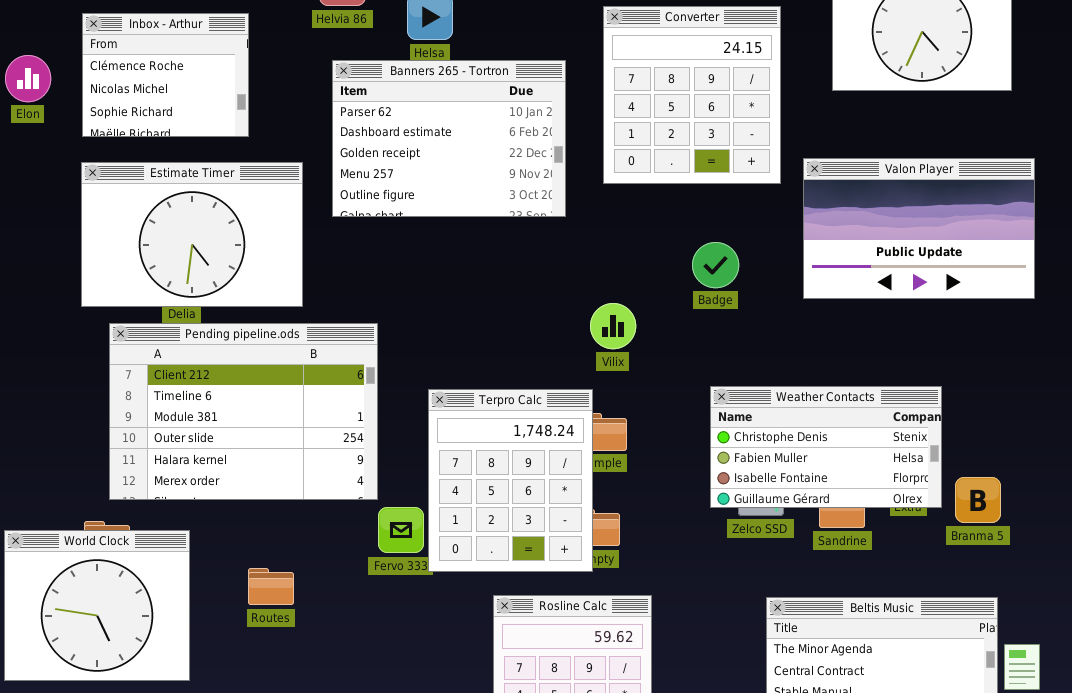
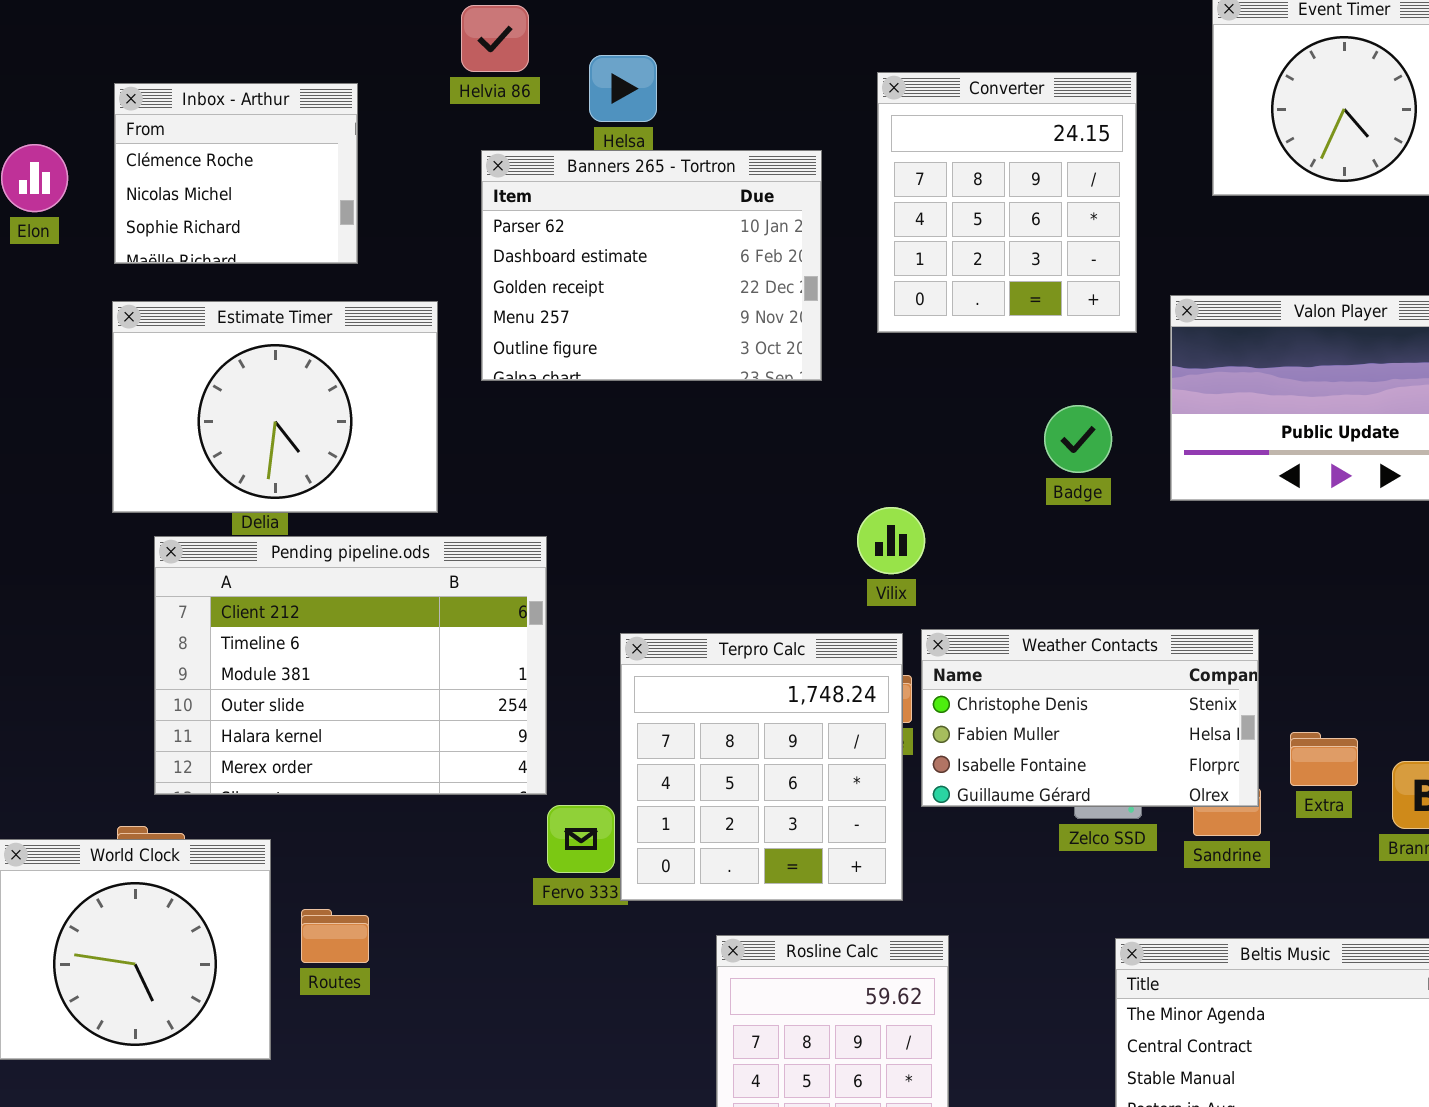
Badge: [692,242,739,288] -> [1044,405,1112,473], moved
Weather Contacts: [710,386,942,508] -> [921,629,1259,807], moved
Terpro Calc: [428,389,593,572] -> [620,633,903,901], resized
Routes: [248,568,294,605] -> [301,909,369,963], moved

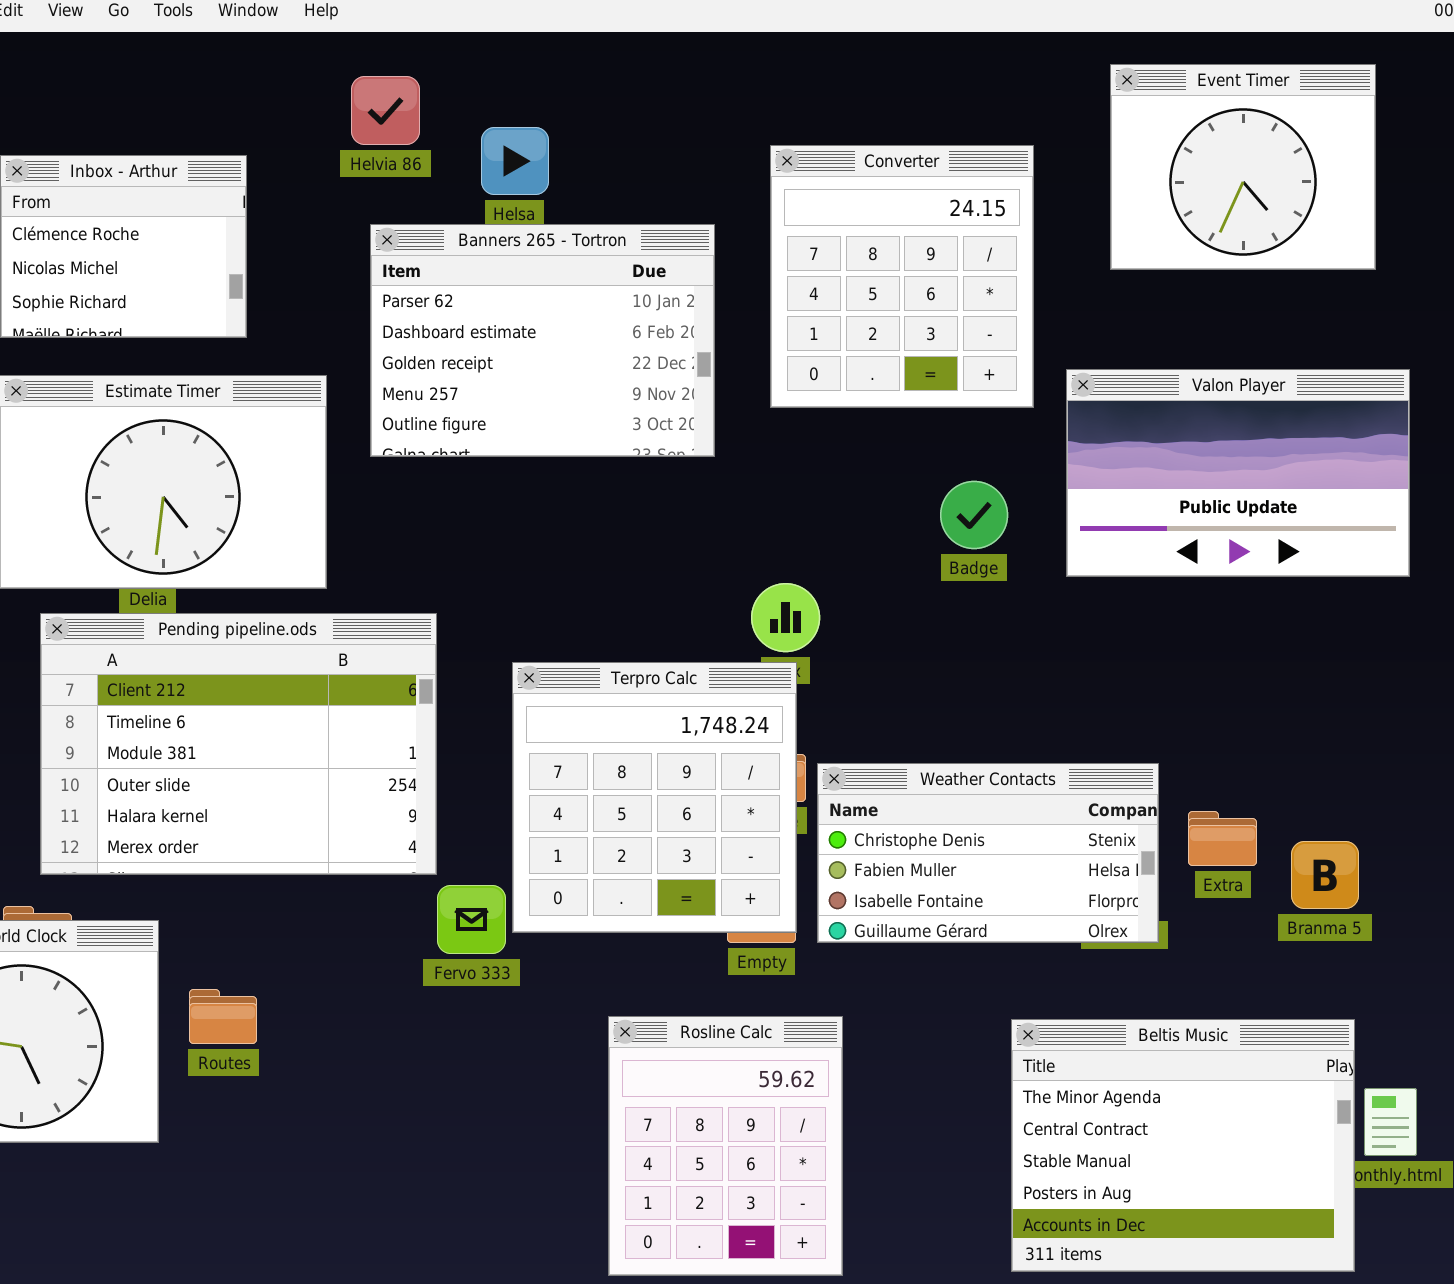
Weather Contacts: [921,629,1259,807] -> [817,763,1159,943], moved
Terpro Calc: [620,633,903,901] -> [512,662,797,933], moved

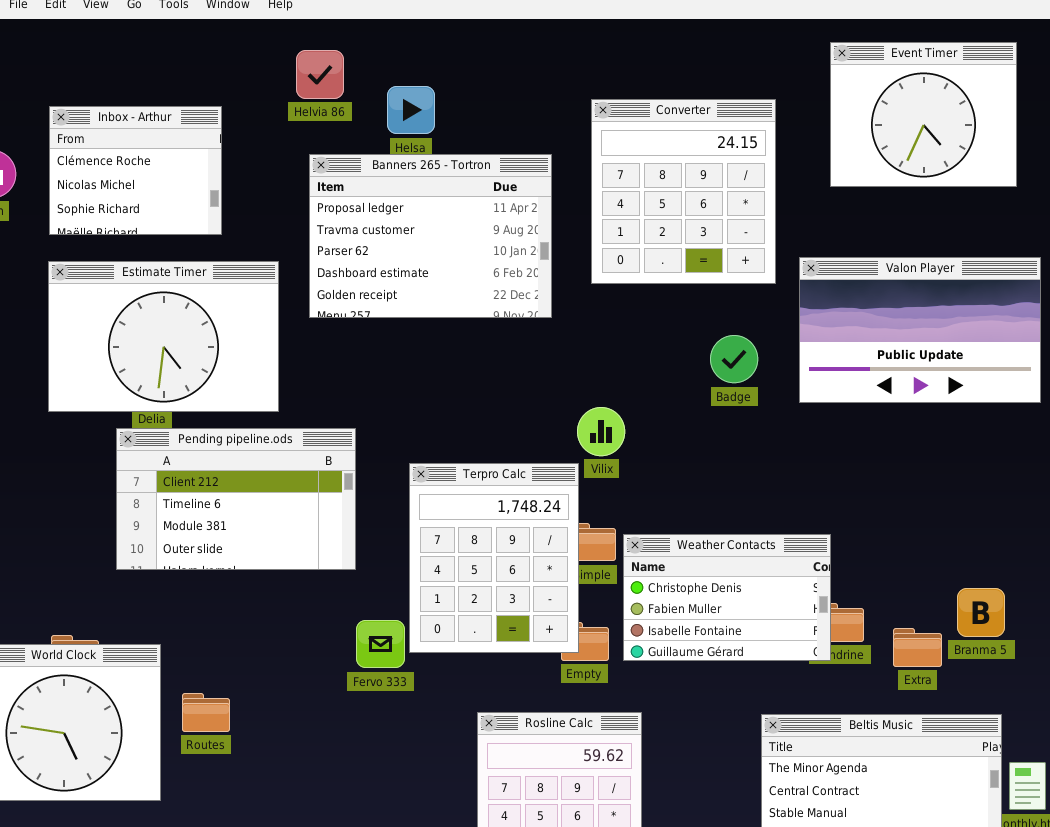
Banners 265 - Tortron: [370,224,715,457] -> [309,154,552,318], scrolled up 2 rows
Pending pipeline.ods: [40,613,437,875] -> [116,428,356,570], resized
Terpro Calc: [512,662,797,933] -> [409,463,579,653], resized
Weather Contacts: [817,763,1159,943] -> [623,534,831,661], resized
Extra: [1188,811,1257,866] -> [893,628,942,667], moved

